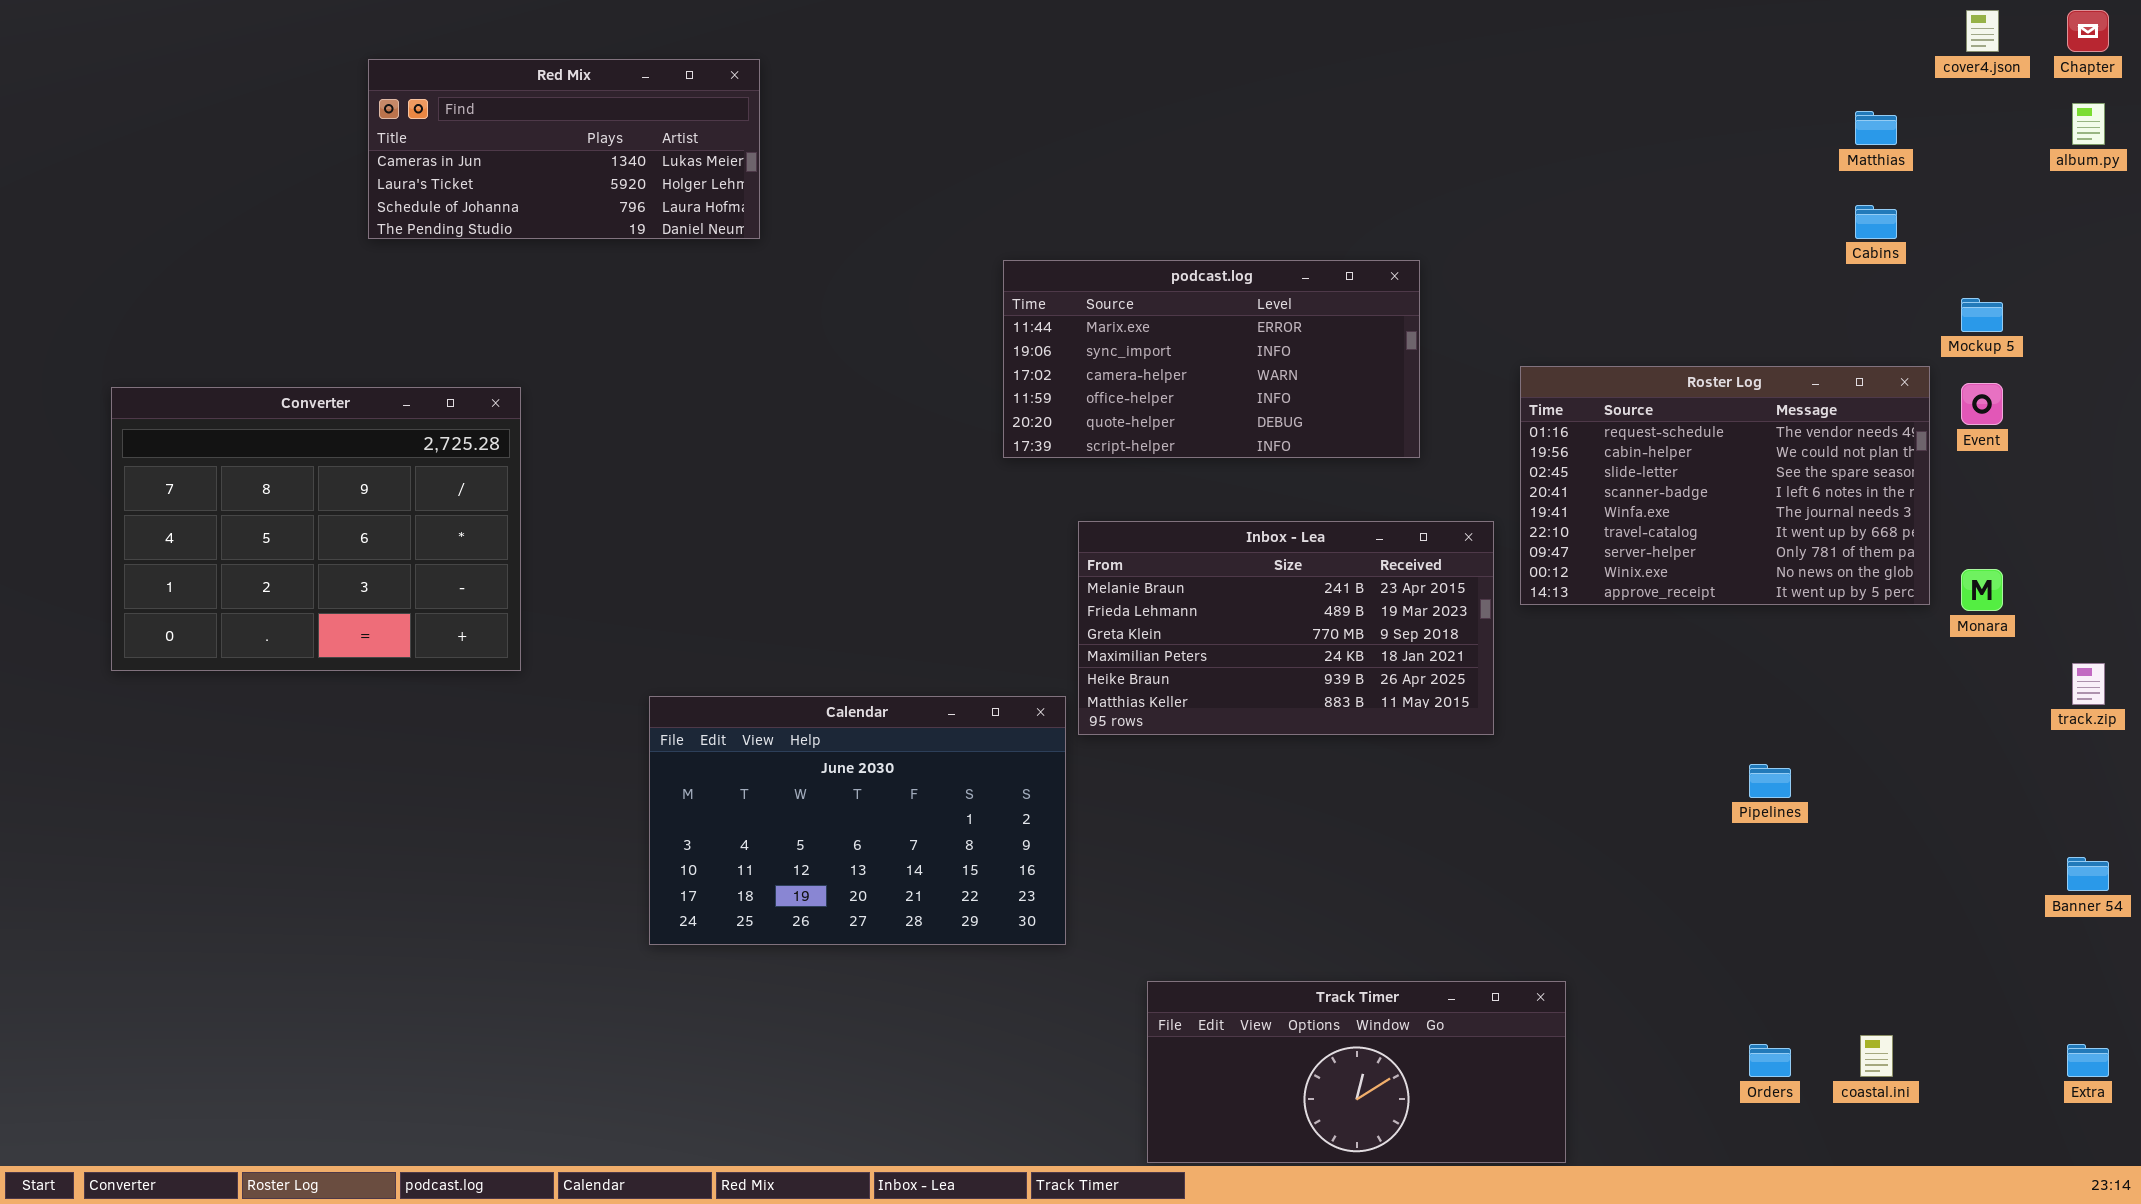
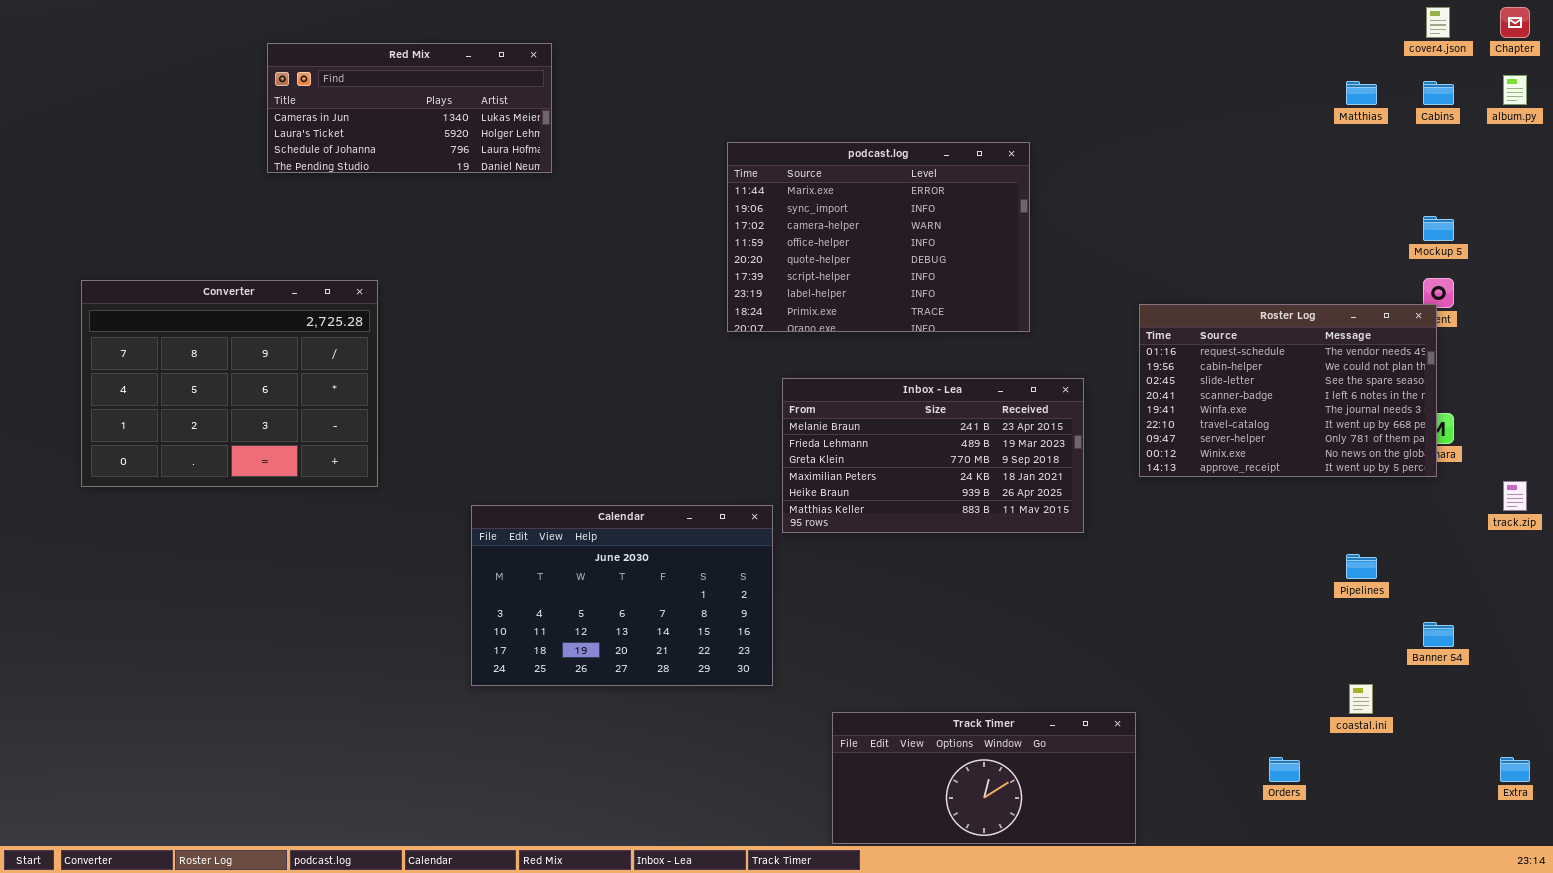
Cabins: [1855,205,1897,239] -> [1423,81,1454,105], moved
podcast.log: [1003,260,1420,458] -> [727,142,1030,332], resized
Roster Log: [1520,366,1930,605] -> [1139,304,1437,477], moved
Pipelines: [1749,764,1791,798] -> [1346,554,1377,579], moved
Banner 54: [2067,857,2109,891] -> [1423,622,1454,647], moved
coastal.ini: [1860,1035,1893,1077] -> [1349,684,1373,714], moved

